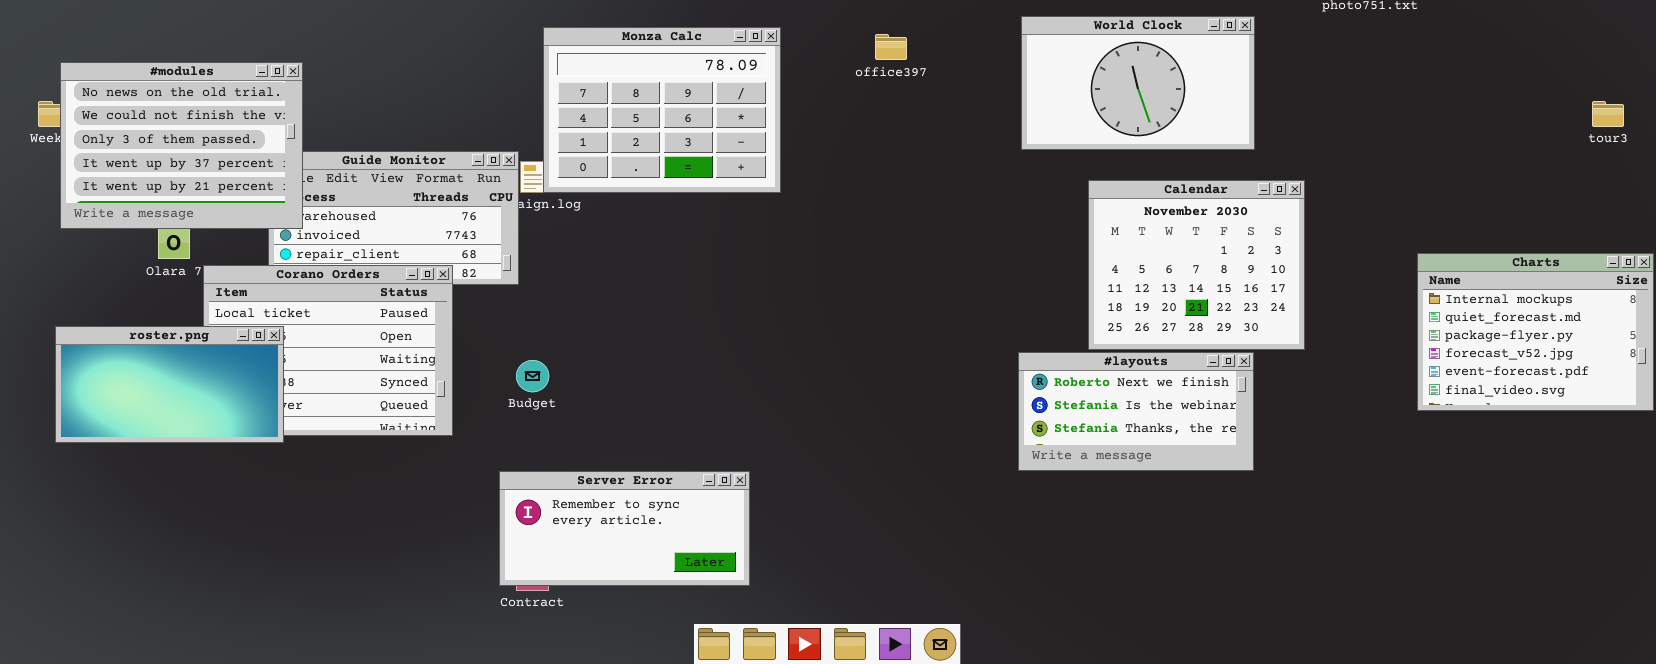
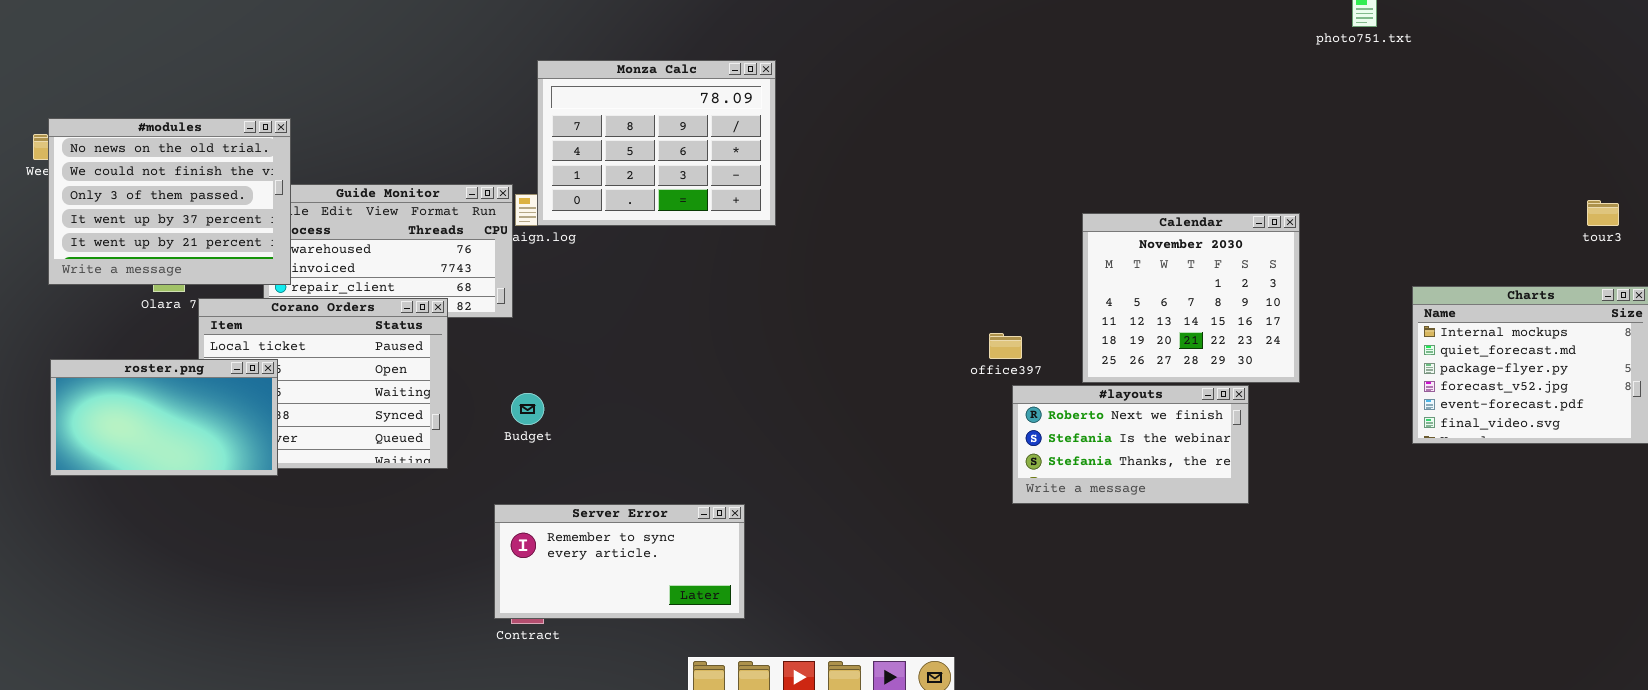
World Clock: [1021,16,1255,150] -> none, closed
office397: [875,34,907,60] -> [989,333,1022,359], moved
#modules: [60,62,303,229] -> [48,118,291,285], moved
tour3: [1592,101,1624,127] -> [1587,200,1619,226], moved

